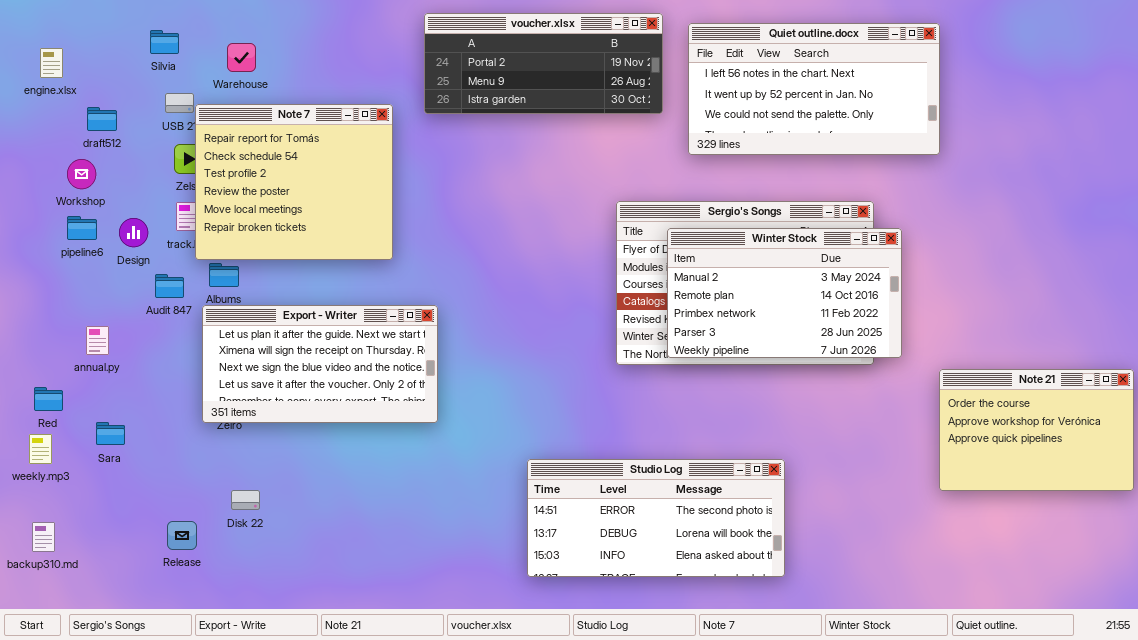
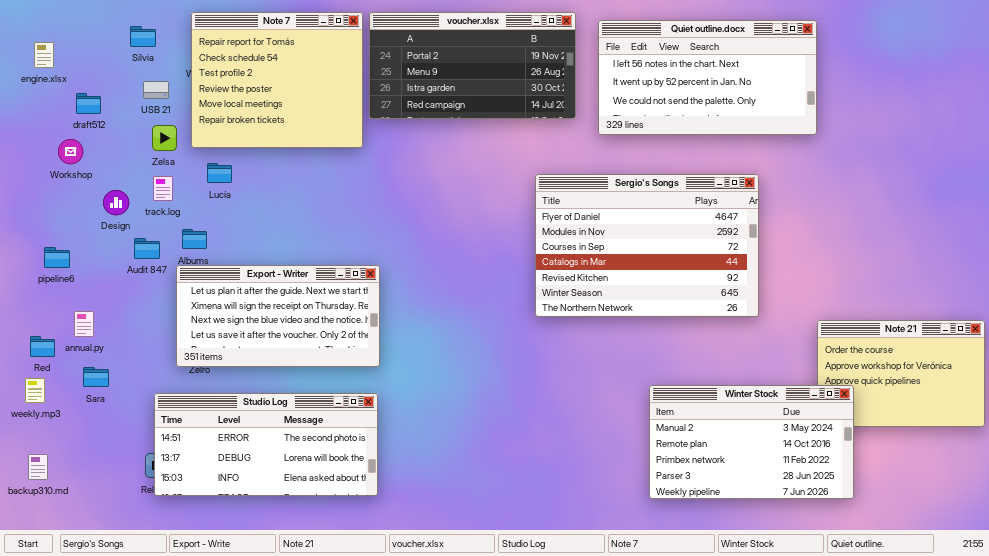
voucher.xlsx: [424,13,663,114] -> [369,12,576,119], resized
Note 7: [195,104,393,260] -> [191,12,363,148], moved
pipeline6: [67,216,97,240] -> [44,247,70,268], moved
Winter Stock: [667,228,902,358] -> [649,385,854,499], moved
annual.py: [86,326,109,355] -> [74,311,94,337], moved
Studio Log: [527,459,785,577] -> [154,393,378,496], moved

